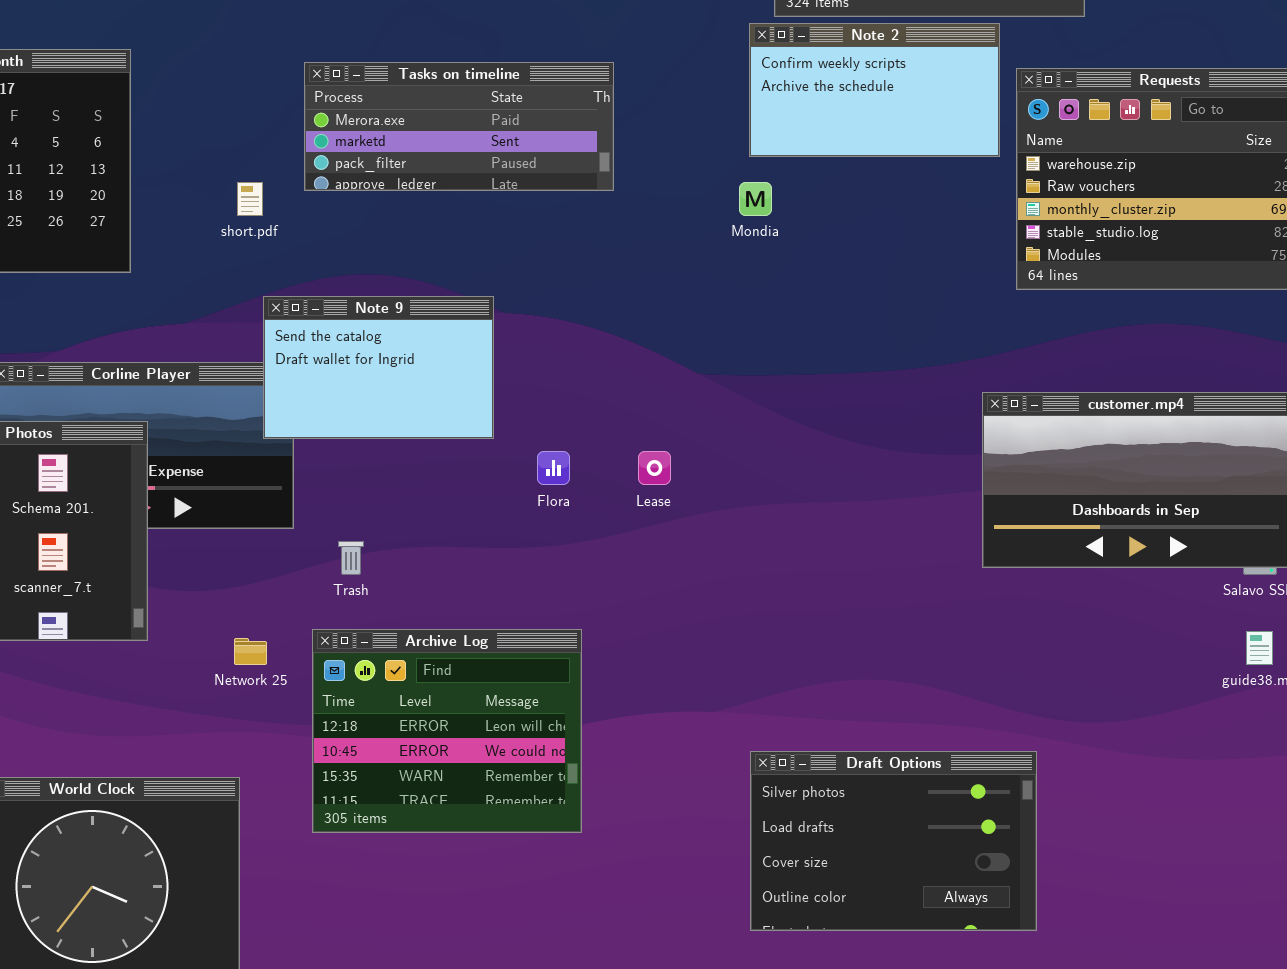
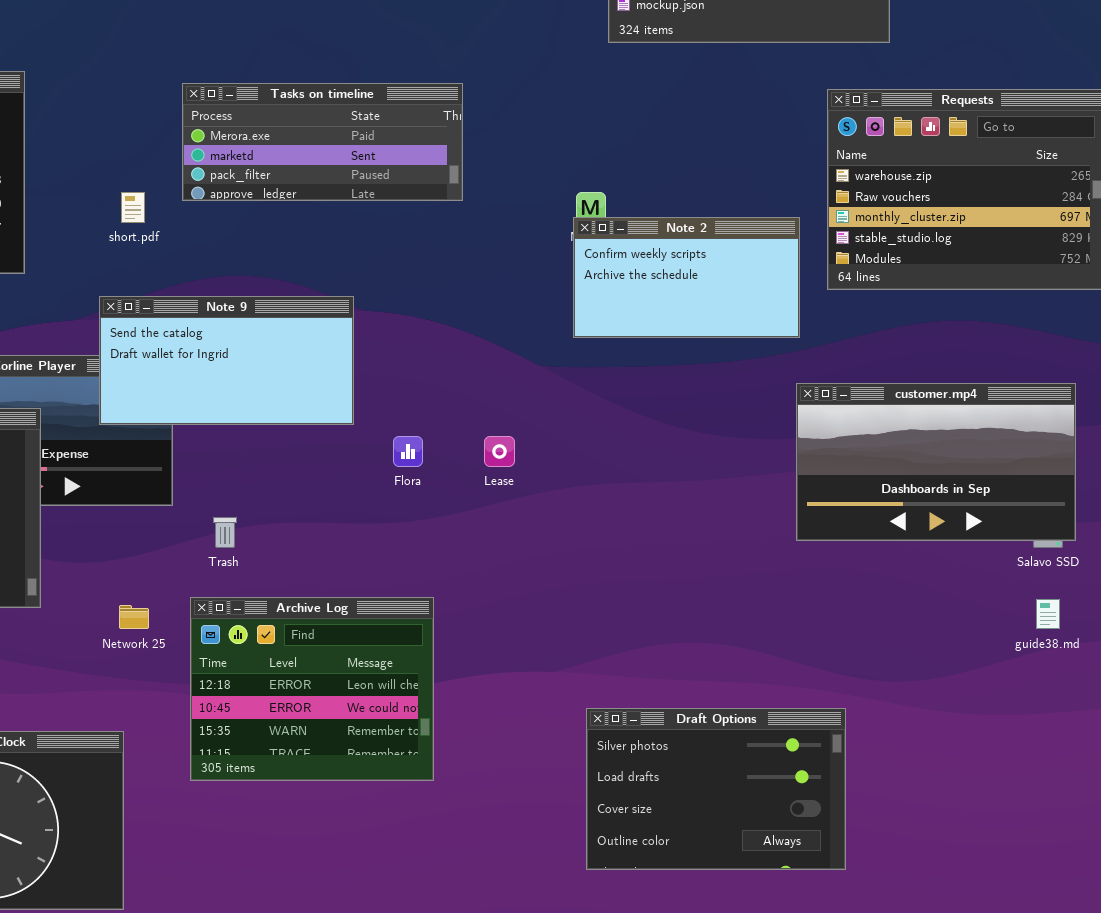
Note 2: [749,23,1000,157] -> [573,217,800,338], moved
Note 9: [263,296,494,439] -> [99,296,354,425], resized

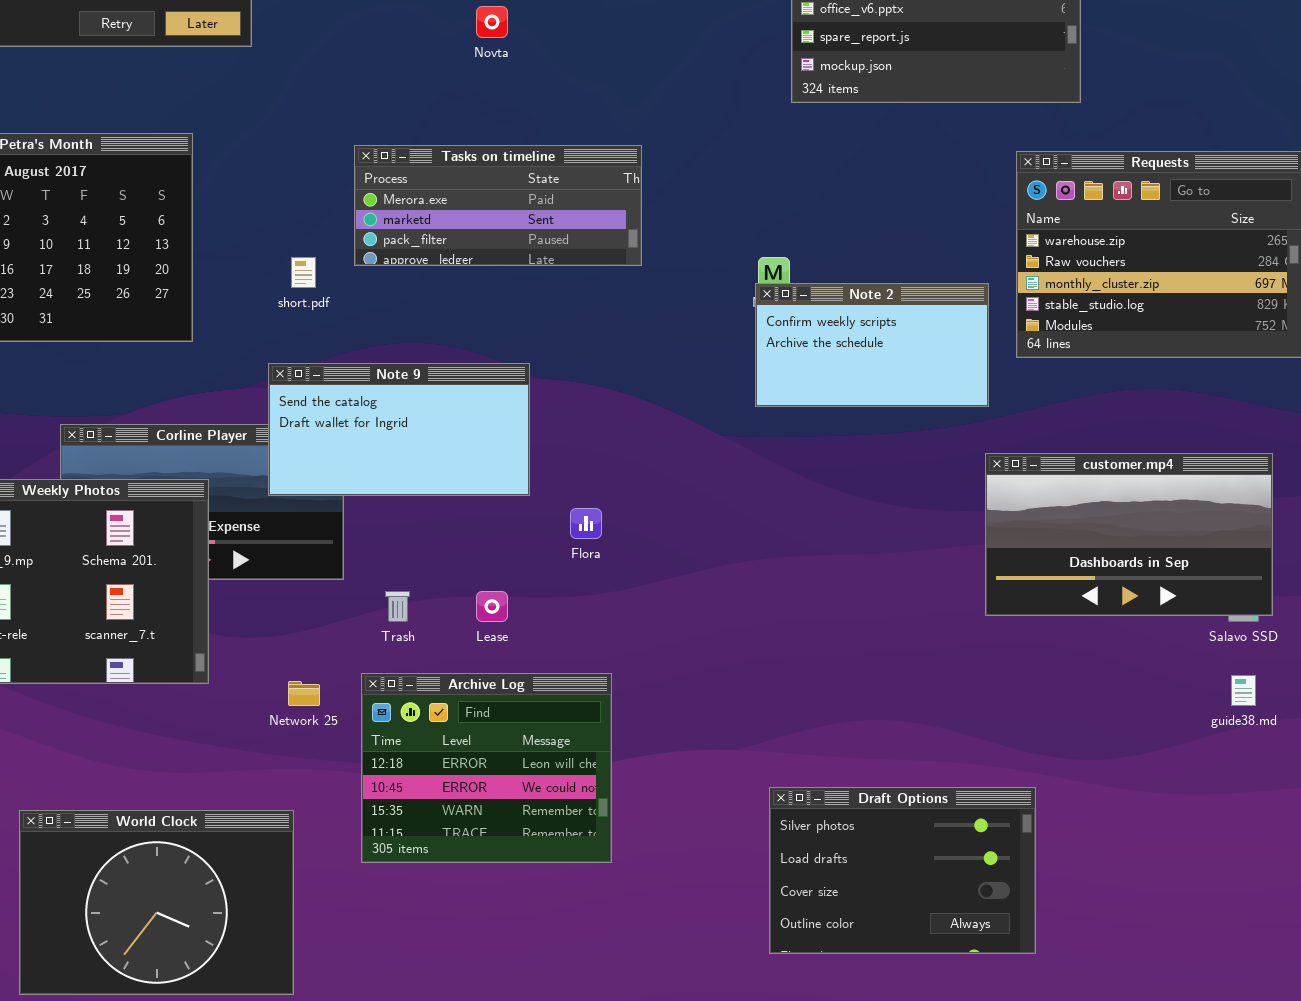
Lease: [484,436,515,467] -> [476,591,508,622], moved

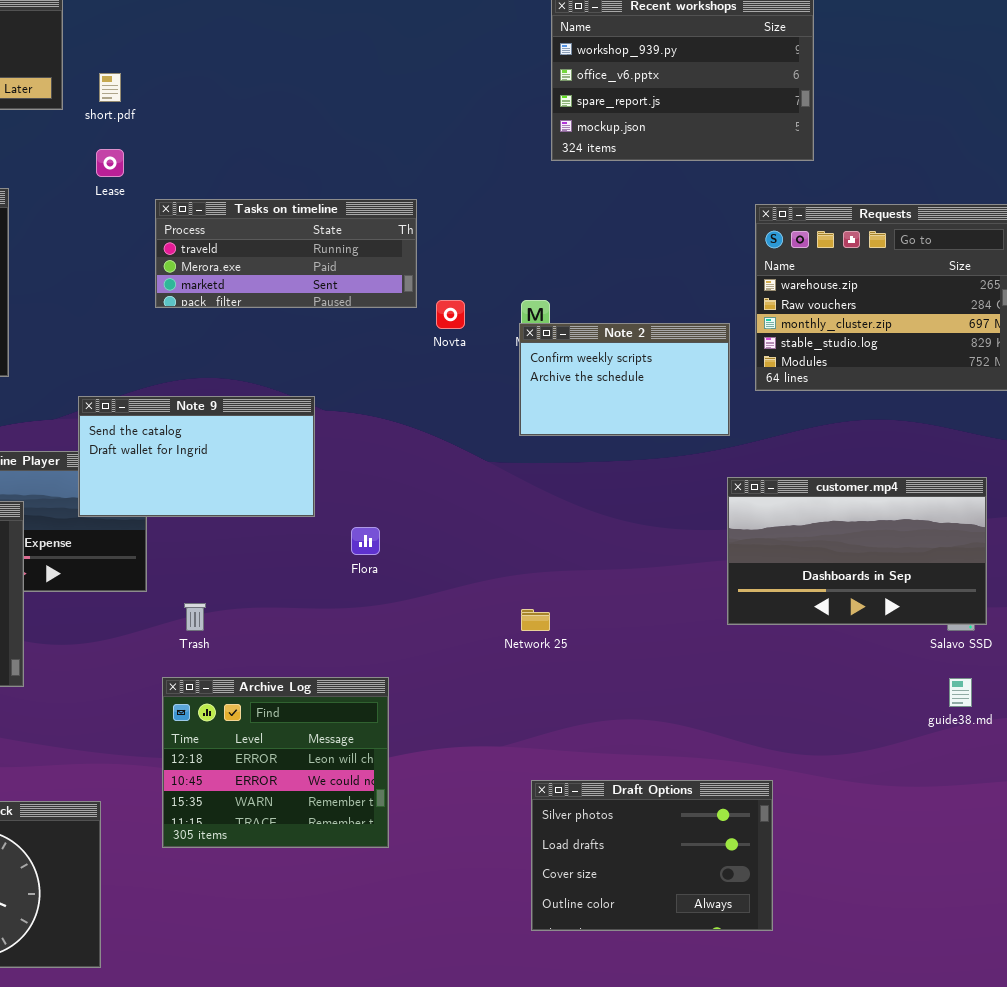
Novta: [476,6,508,38] -> [436,300,465,329], moved
Tasks on timeline: [354,145,642,266] -> [155,199,417,308], scrolled up 1 row
short.pdf: [291,257,316,288] -> [99,73,121,102], moved
Lease: [476,591,508,622] -> [96,149,124,177], moved
Network 25: [288,681,320,706] -> [521,609,550,631], moved

